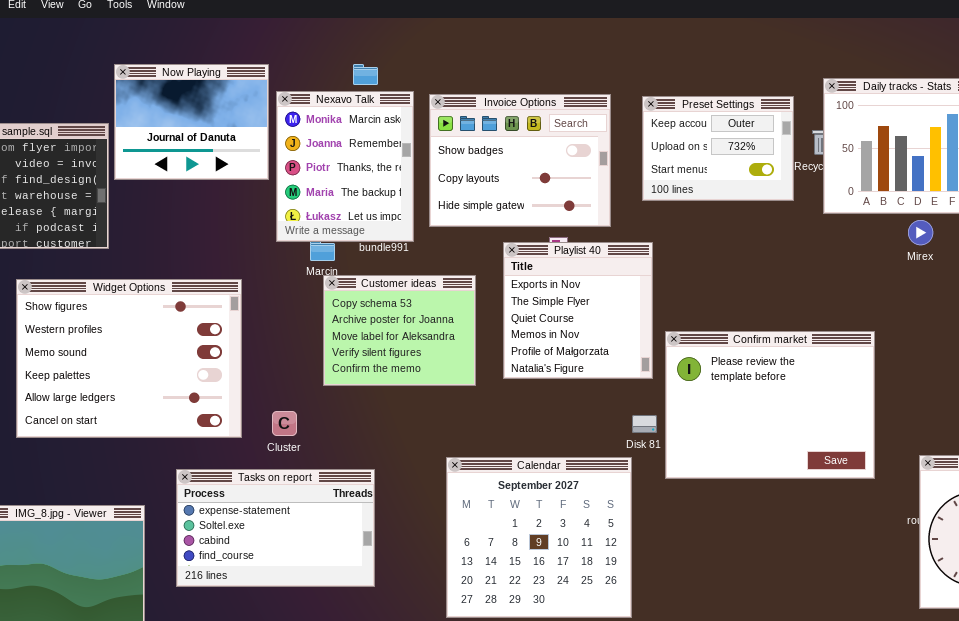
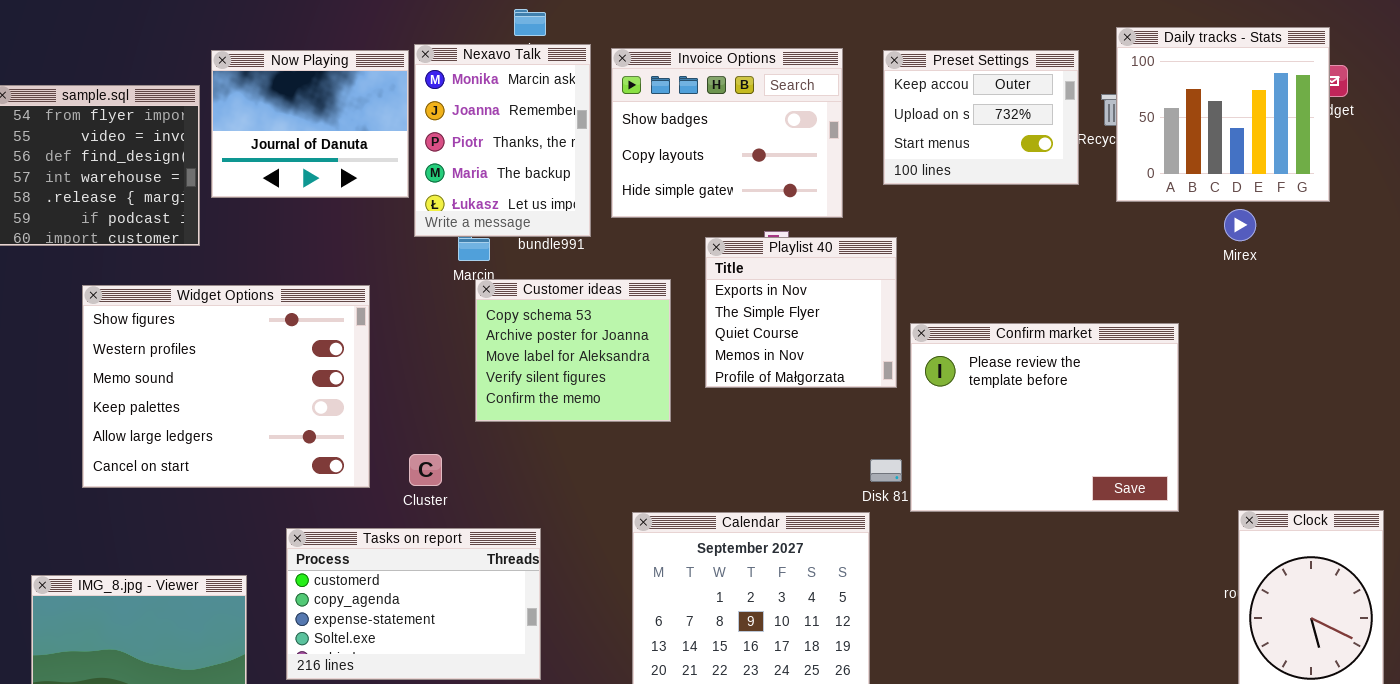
Now Playing: [114,64,269,180] -> [211,50,409,198], moved
Playlist 40: [503,242,653,379] -> [705,237,897,388], resized
Confirm market: [665,331,875,479] -> [910,323,1179,512], moved
Tasks on report: [176,469,375,587] -> [286,528,541,680], scrolled up 2 rows

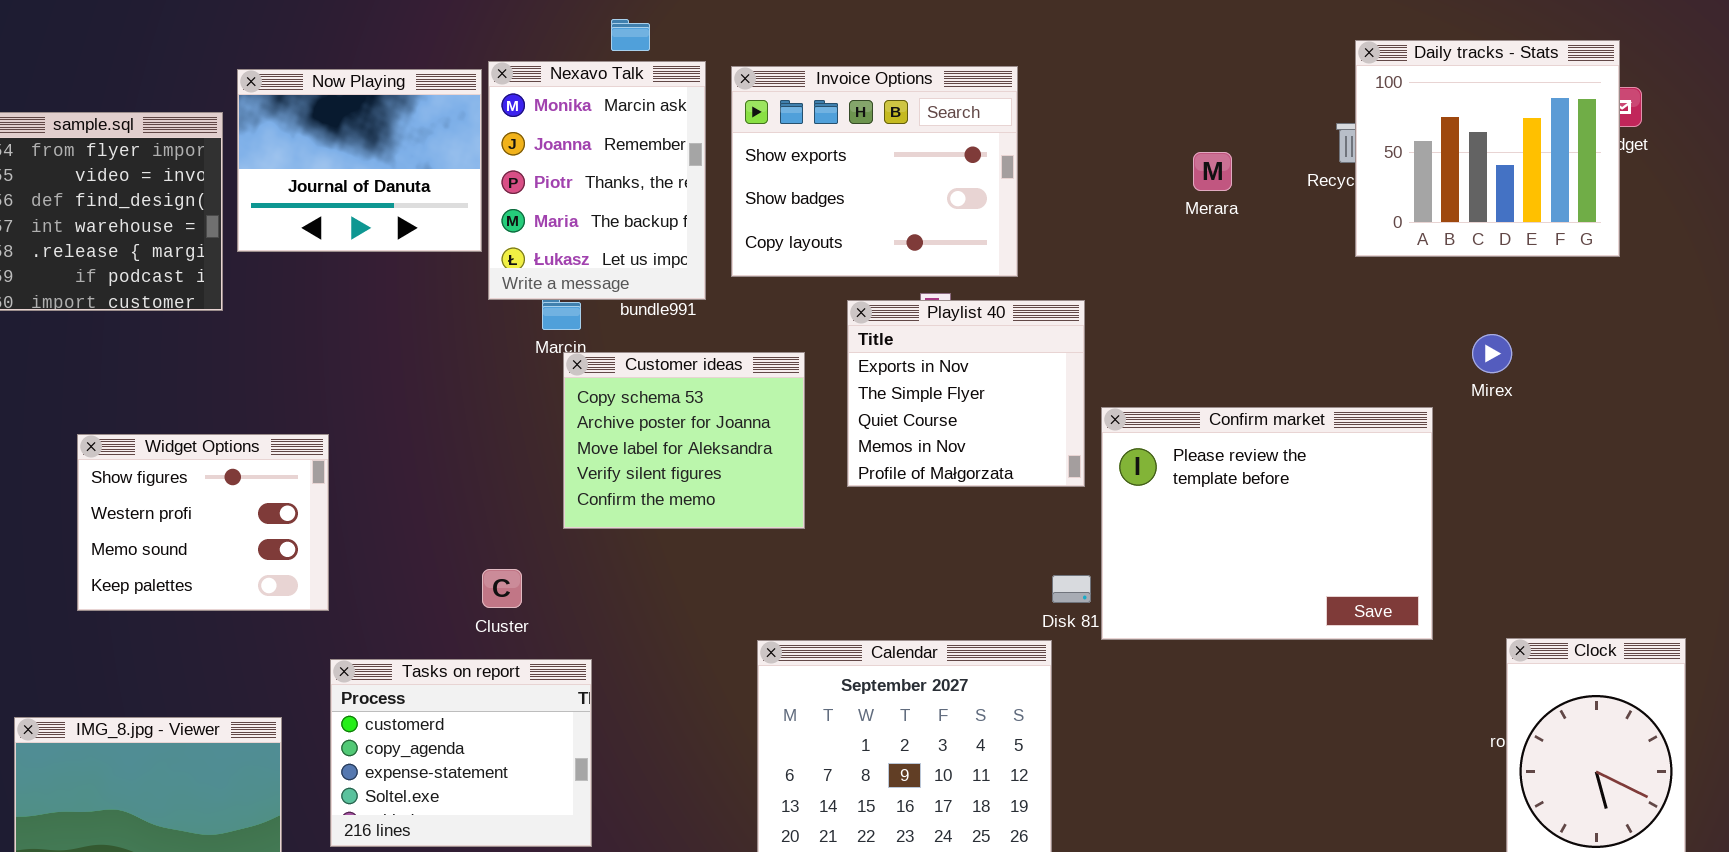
Invoice Options: [611,48,843,218] -> [731,66,1018,277], scrolled up 1 row
Preset Settings: [883,50,1079,185] -> none, closed
Mirex: [1224,209,1256,241] -> [1472,334,1512,373], moved
Widget Options: [82,285,370,488] -> [77,434,329,611], resized
Tasks on report: [286,528,541,680] -> [330,659,592,847], resized

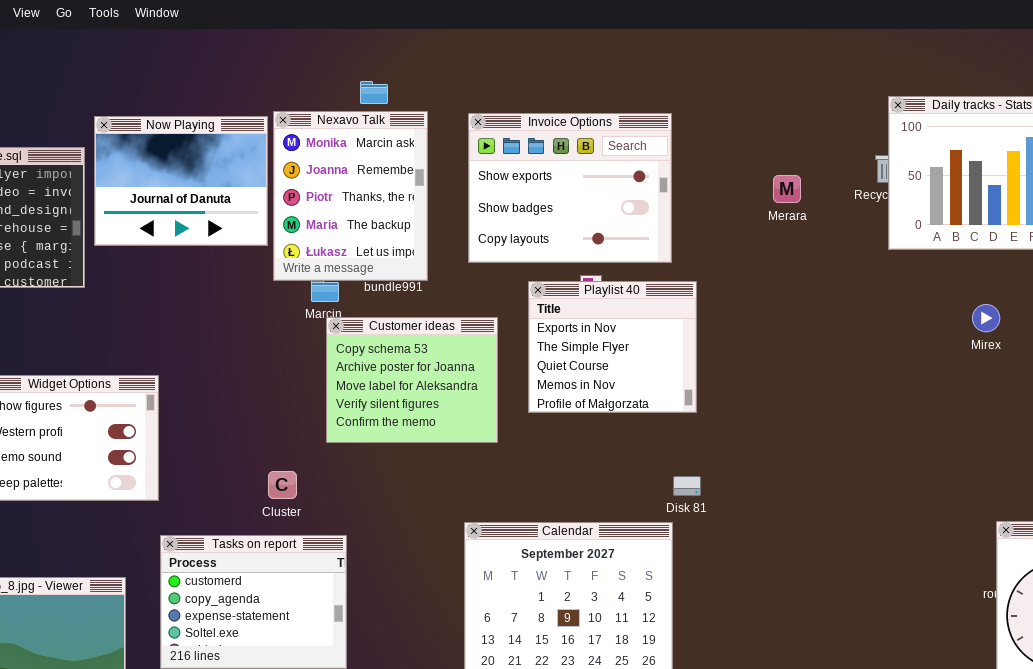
Invoice Options: [731,66,1018,277] -> [468,113,672,263], moved
Confirm market: [1101,407,1433,640] -> none, closed

